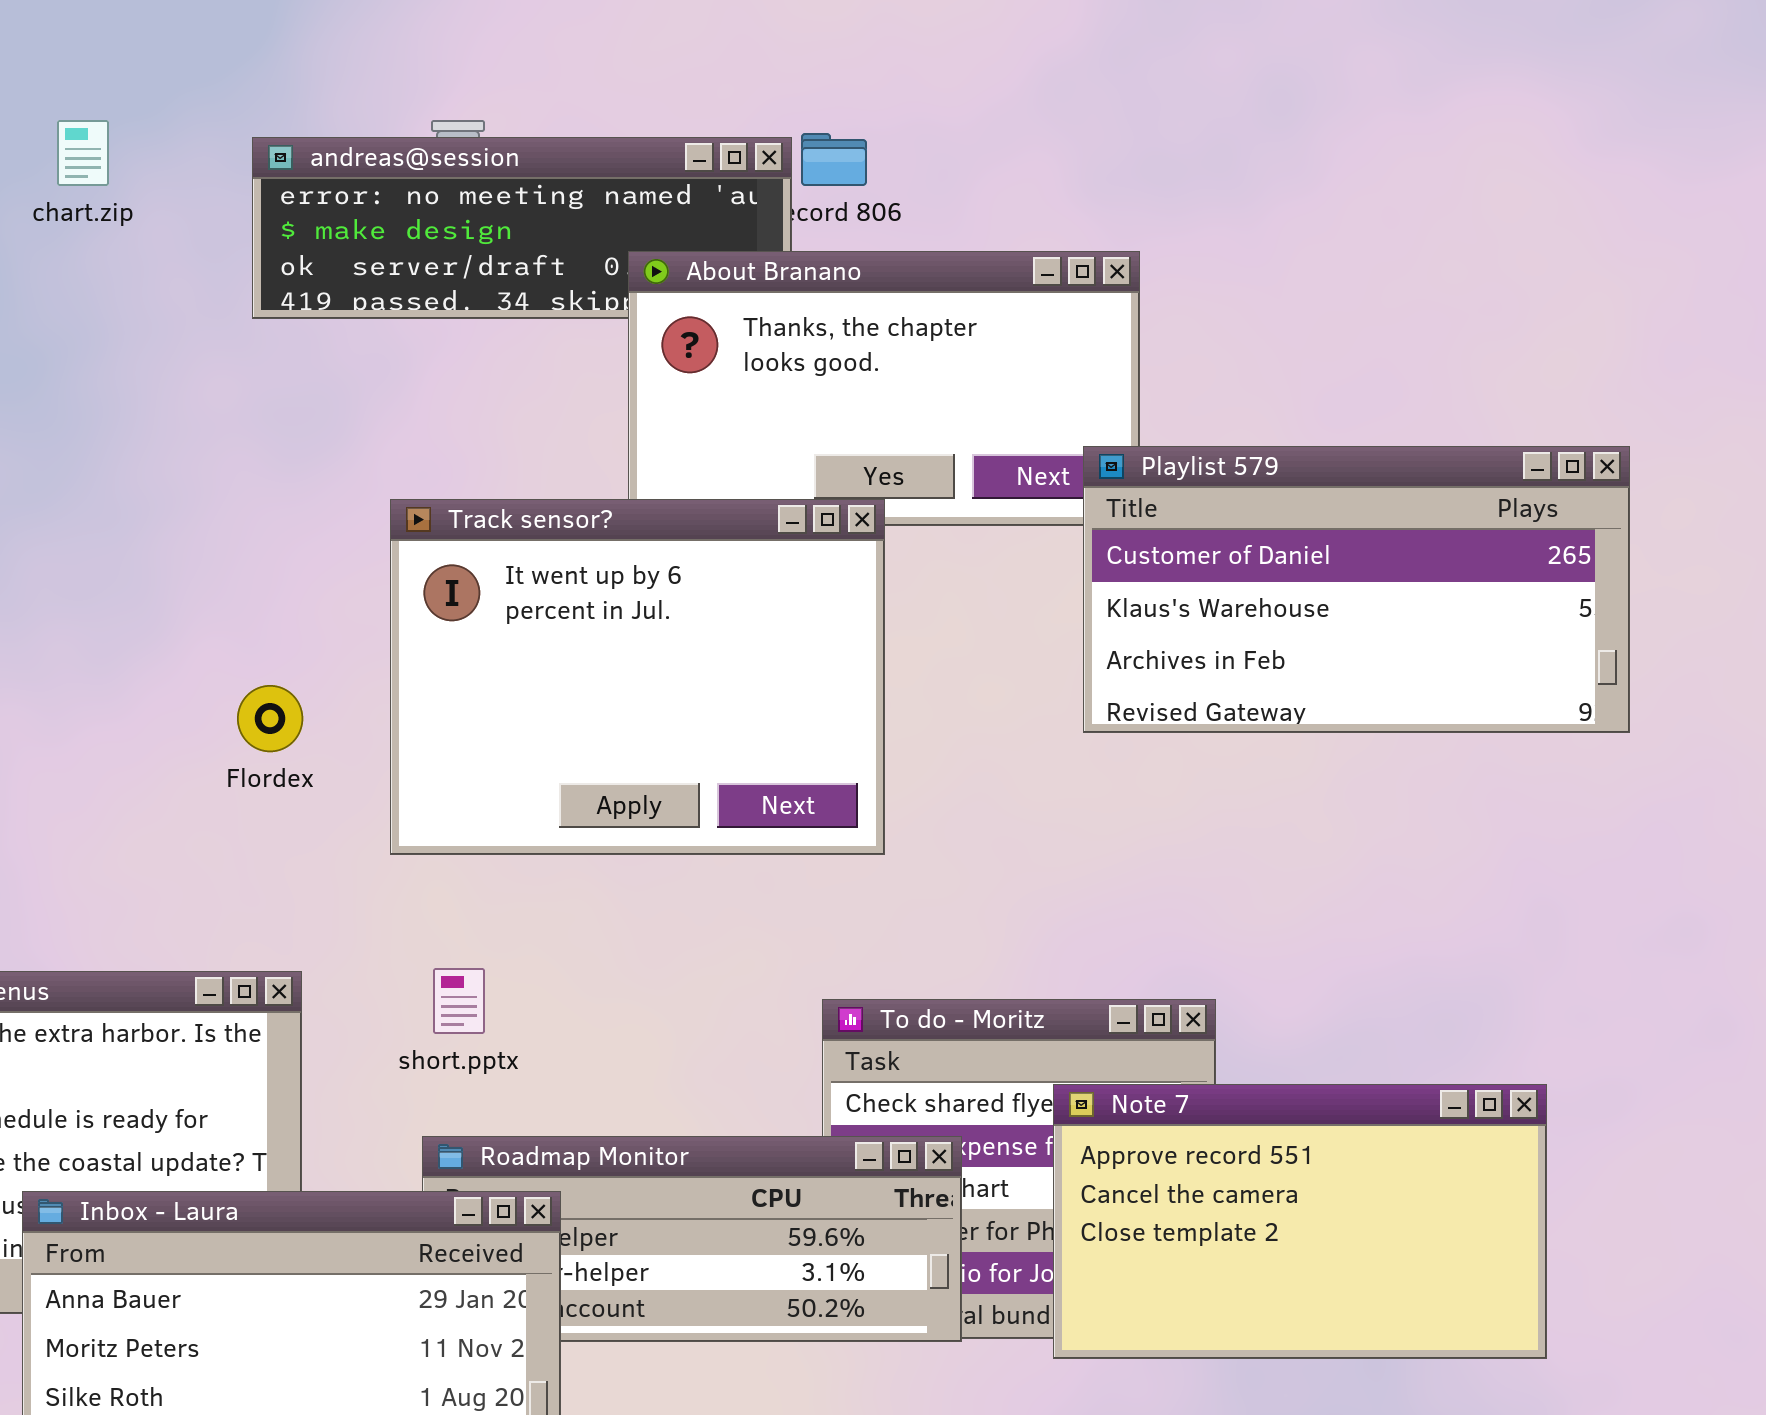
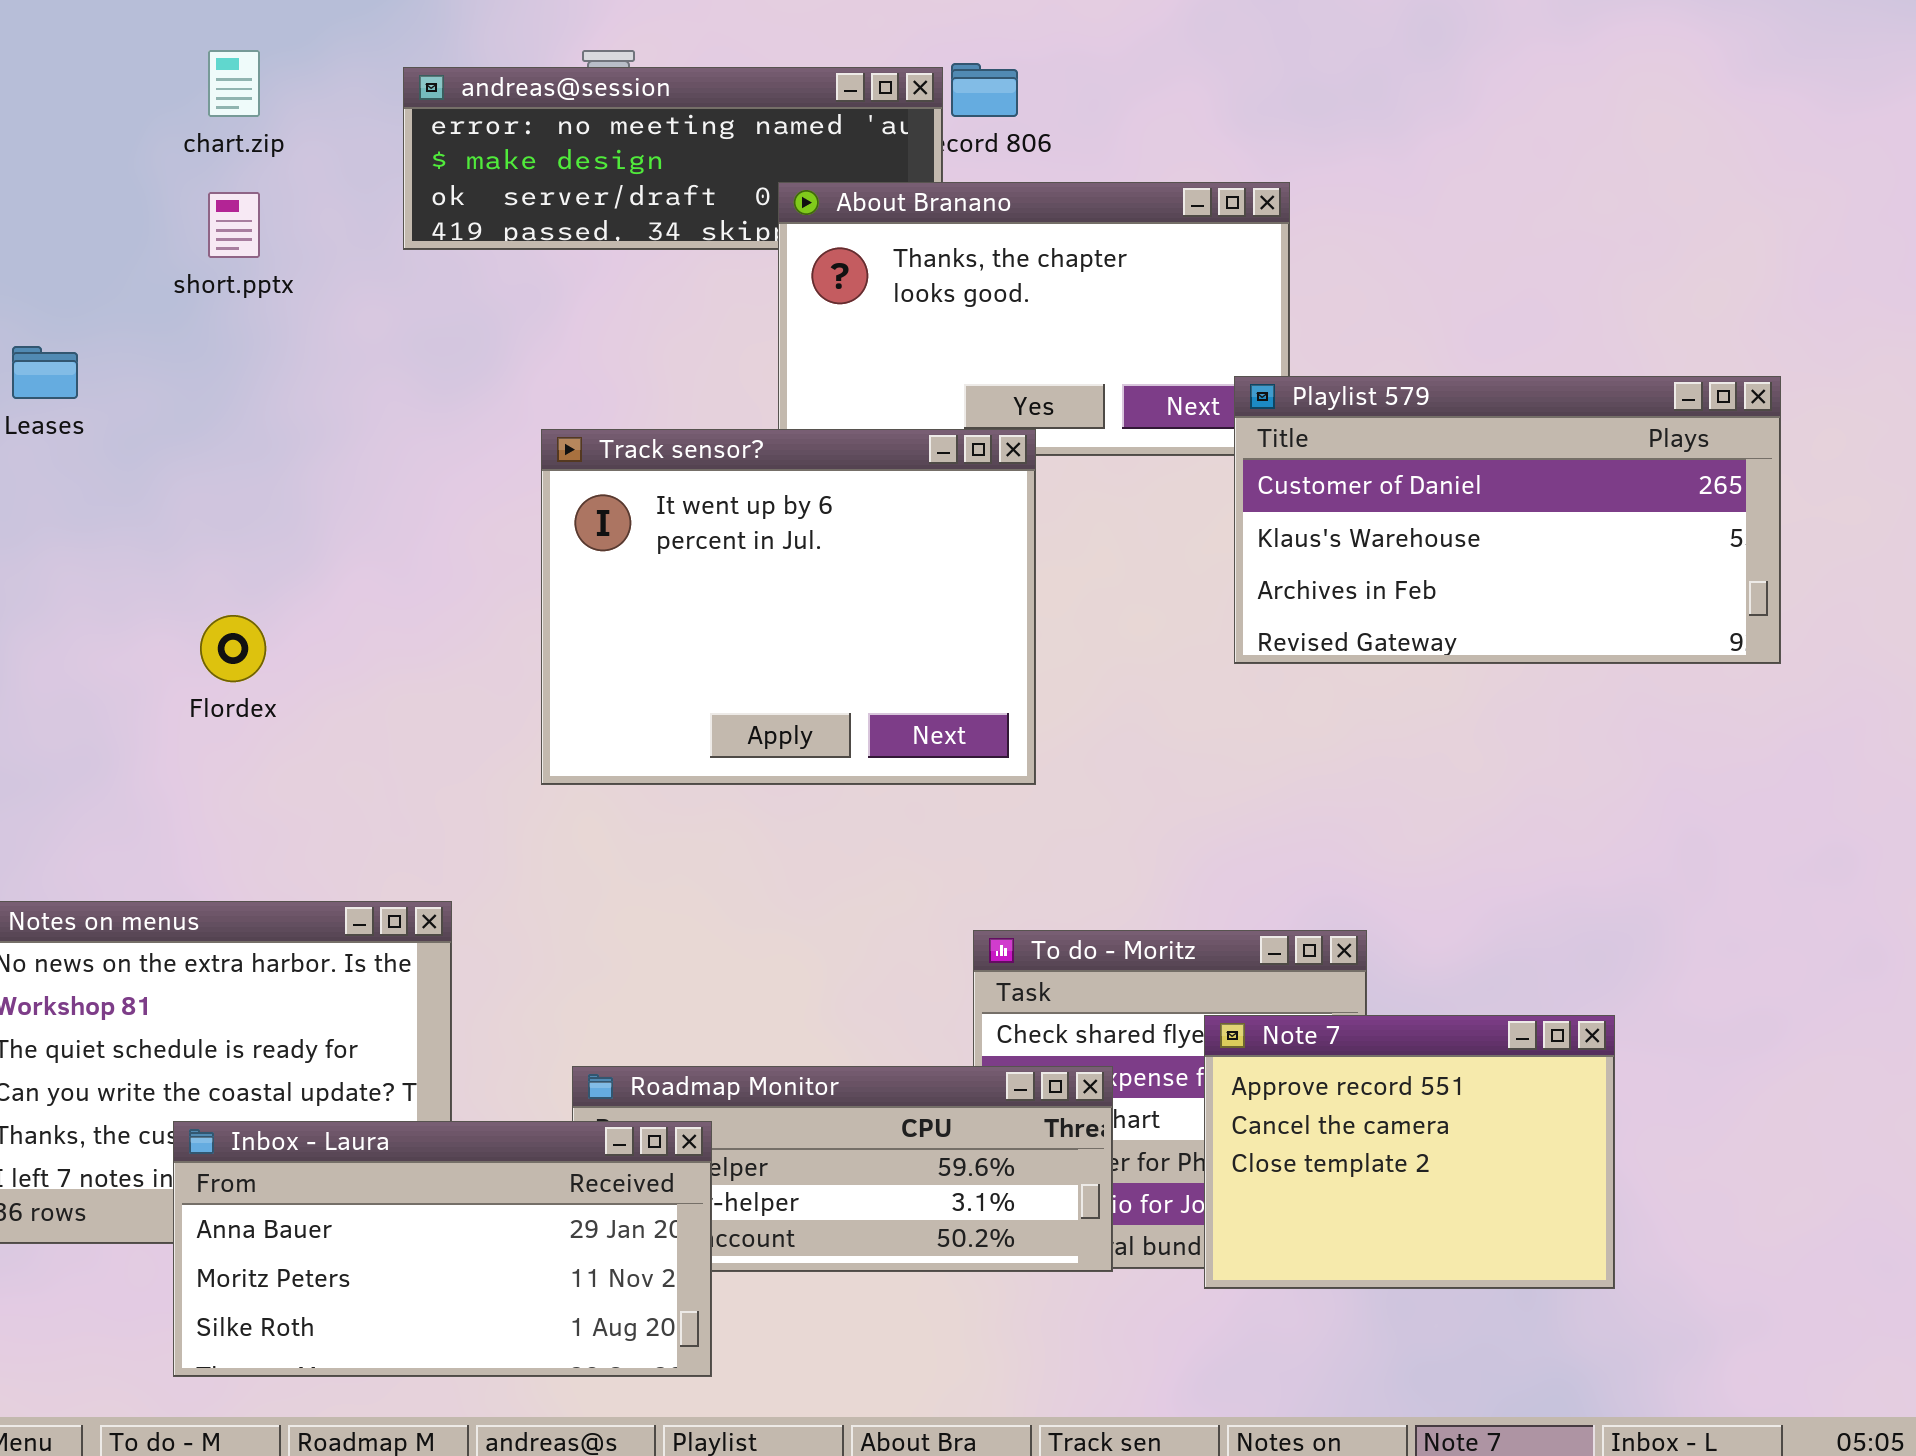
Flordex: [237,685,303,752] -> [200,615,266,682], moved
short.pptx: [433,968,485,1034] -> [208,192,260,258], moved
Note 7: [1053,1084,1547,1359] -> [1204,1015,1615,1289], resized

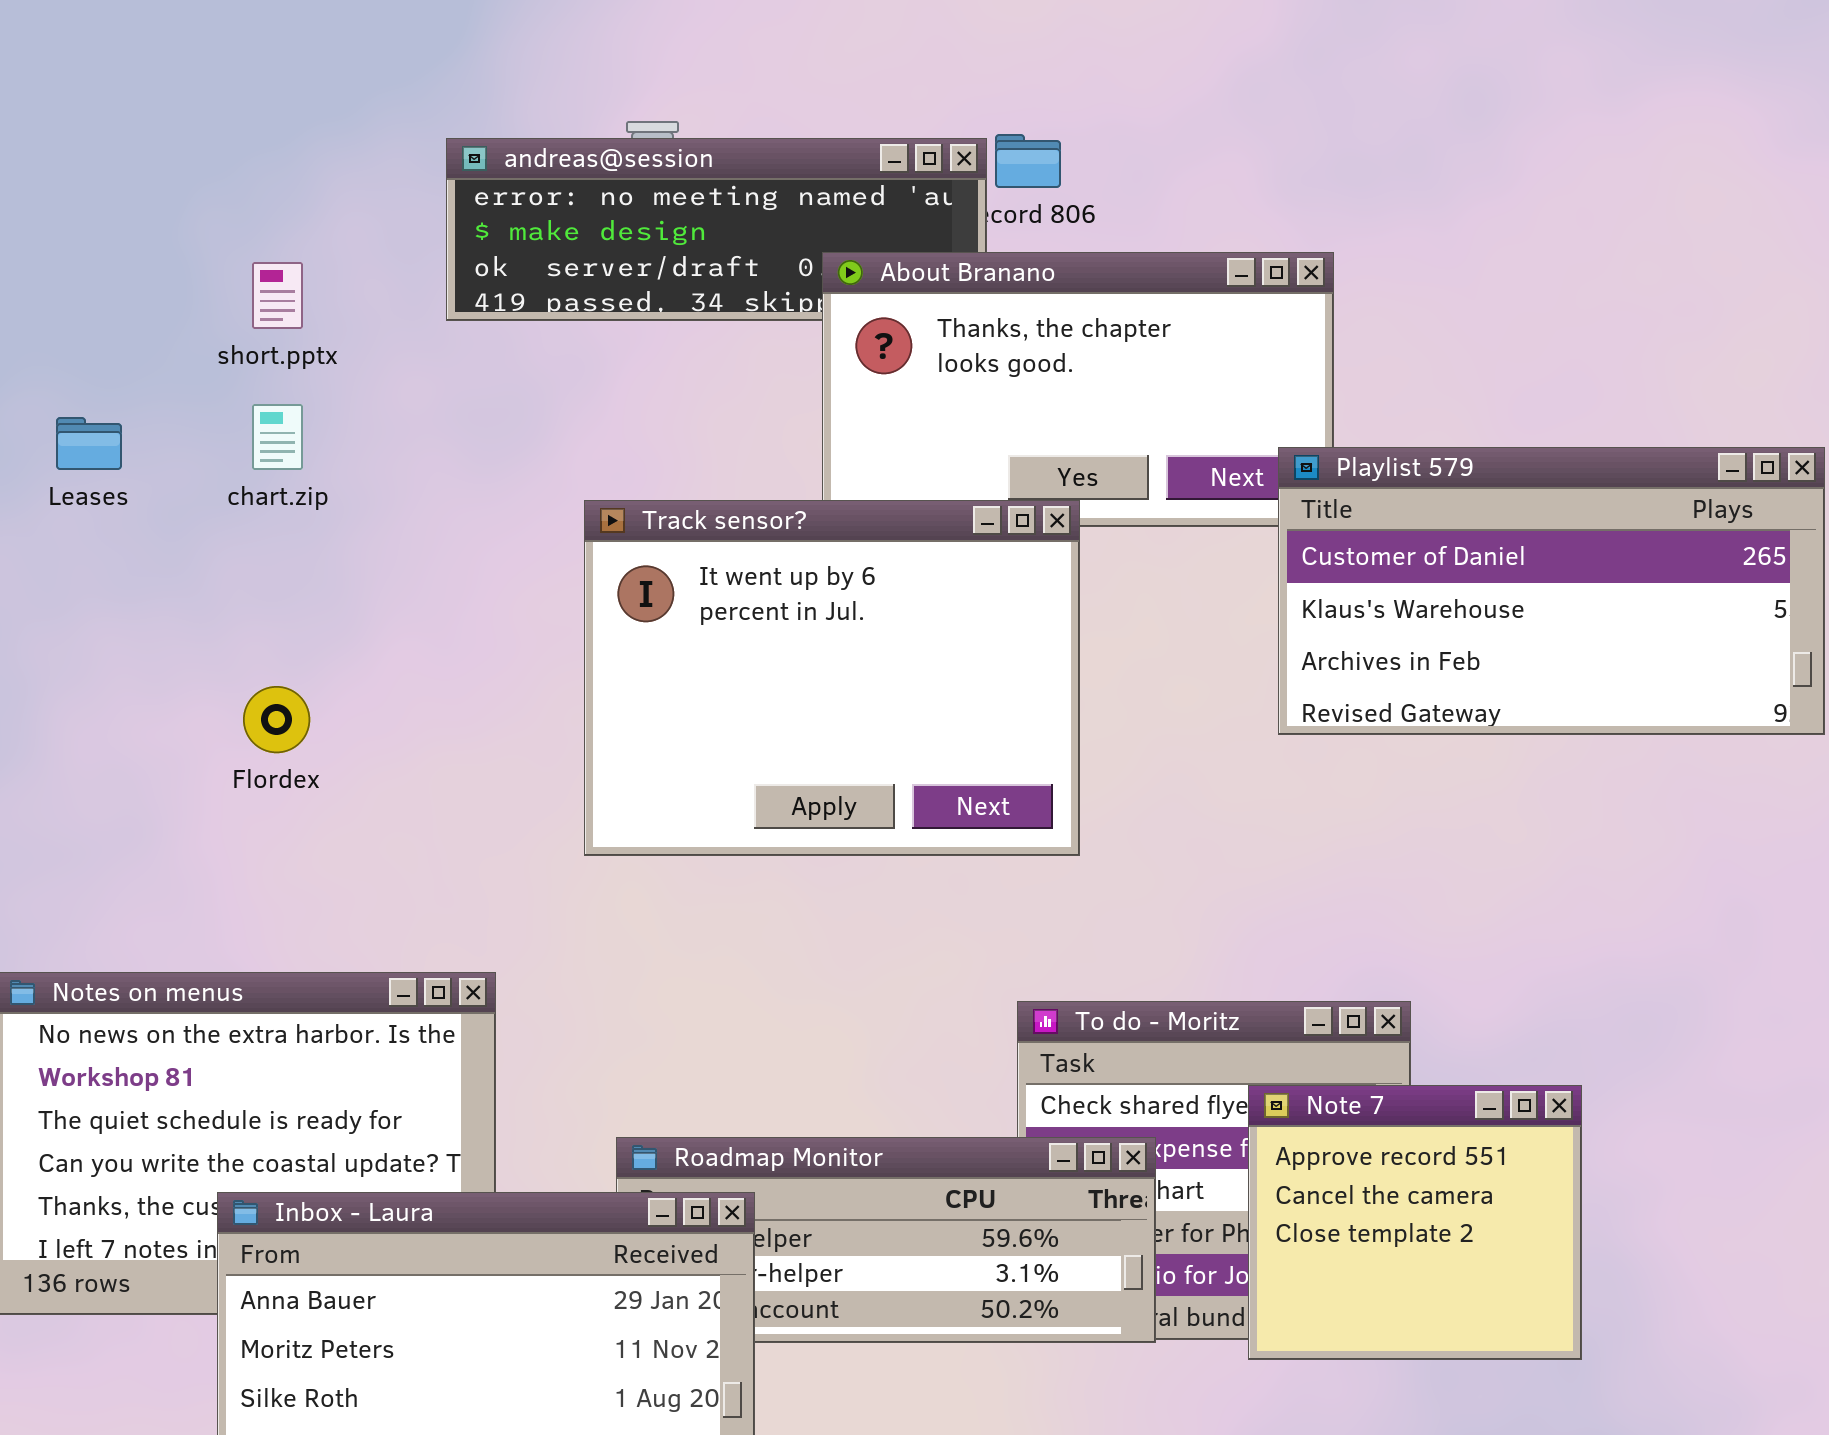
chart.zip: [208,50,260,117] -> [252,404,303,470], moved
Note 7: [1204,1015,1615,1289] -> [1248,1085,1582,1360], resized

